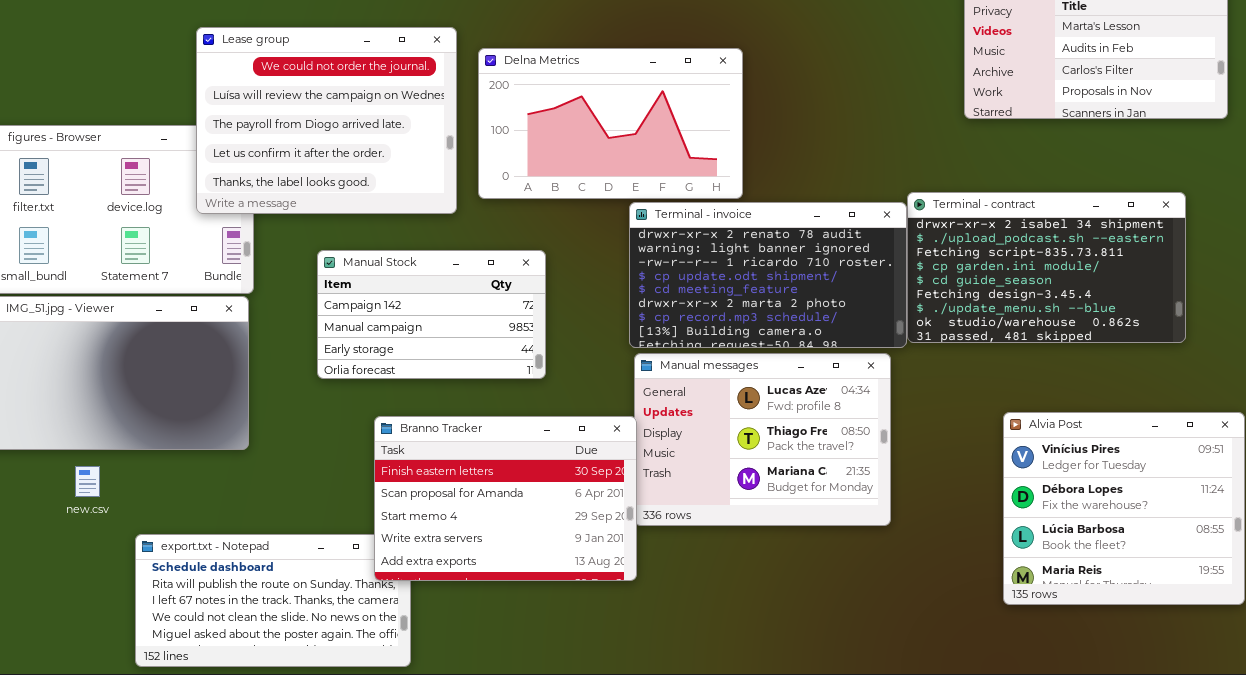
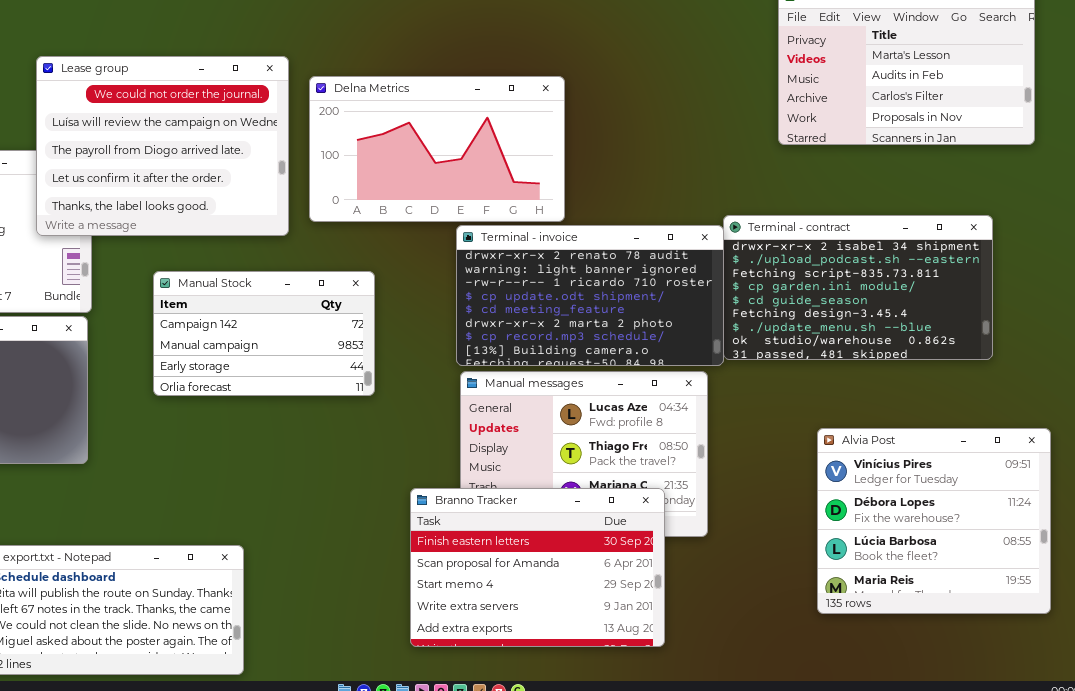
Branno Tracker: [374,416,637,581] -> [410,488,665,647], moved

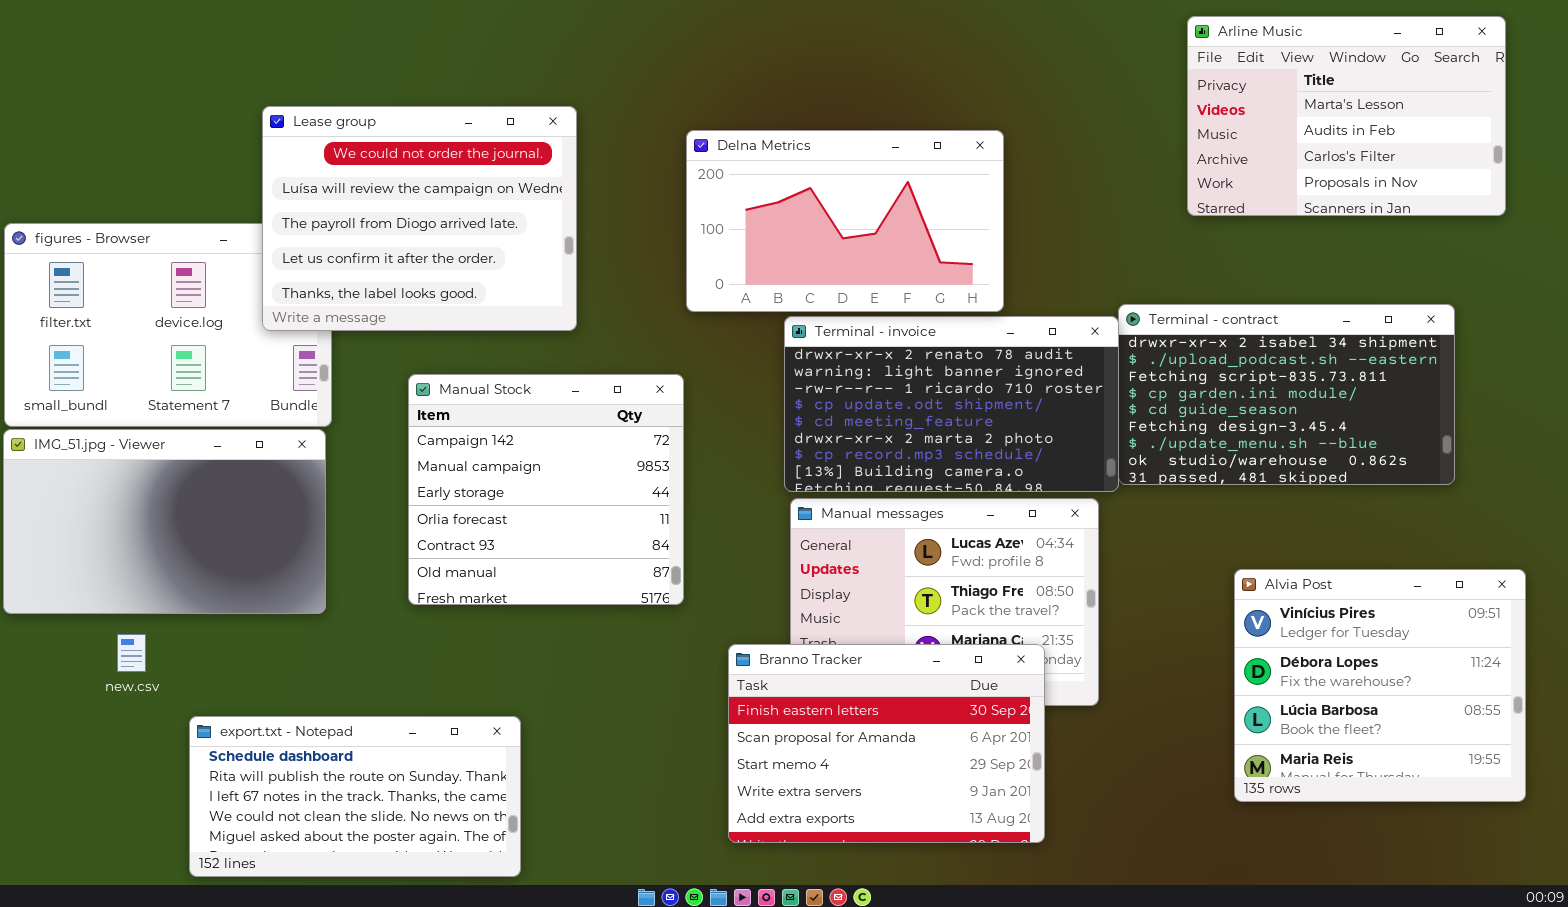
Delna Metrics: [309,76,565,222] -> [686,130,1004,312], moved
Manual Stock: [153,271,375,396] -> [408,374,684,605], resized

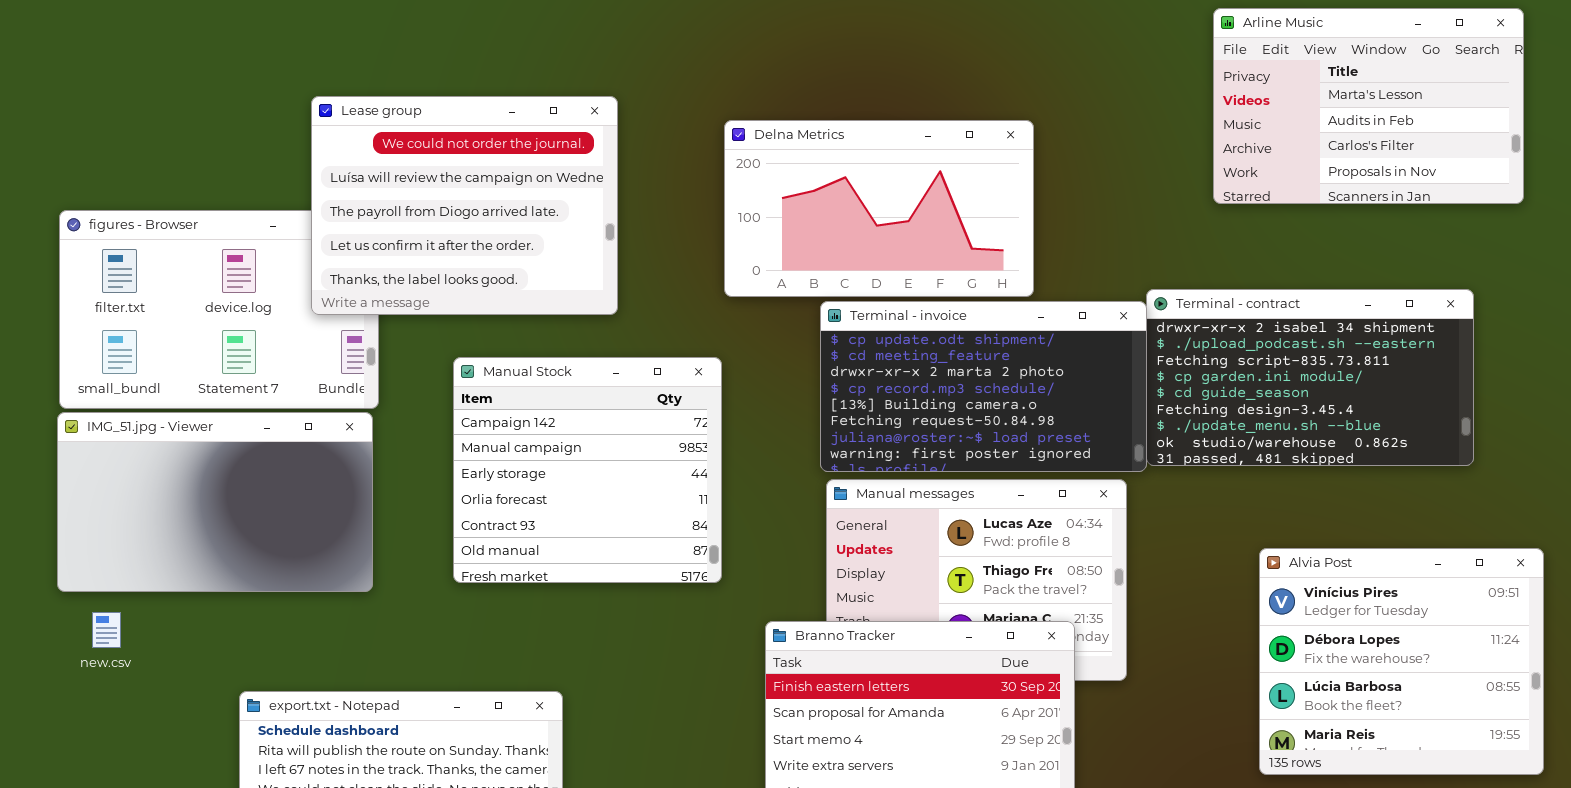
Terminal - invoice: [784,316,1119,492] -> [820,301,1147,472], scrolled down 3 rows
new.csv: [117,634,146,672] -> [92,612,121,648], moved

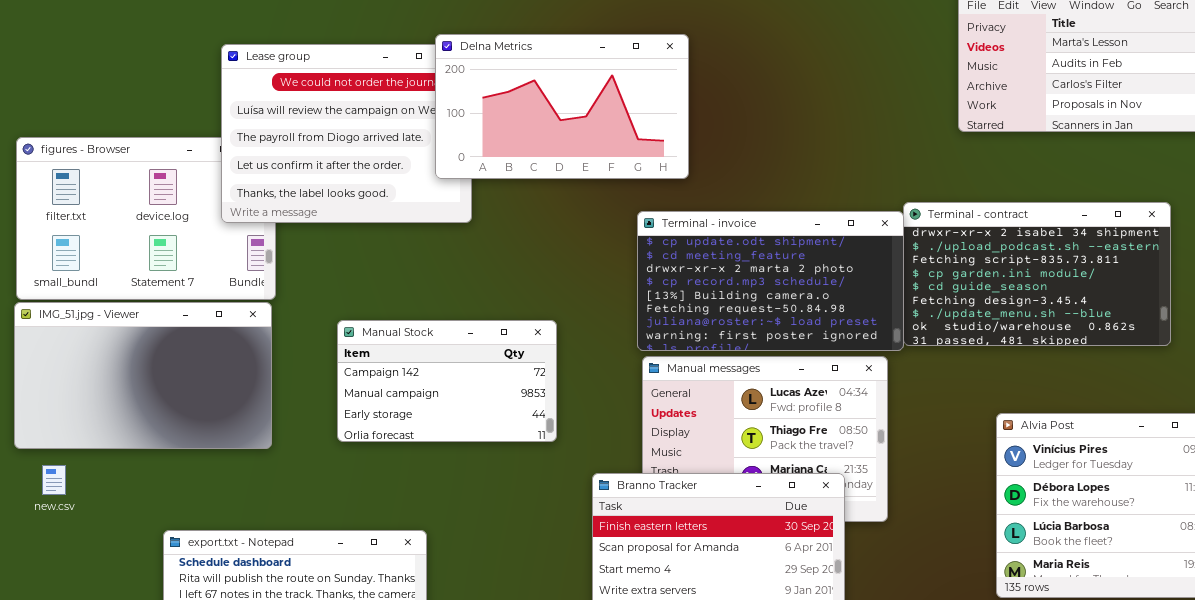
Delna Metrics: [724,120,1034,297] -> [435,34,689,179], moved
Manual Stock: [453,357,722,583] -> [337,320,557,442], resized

